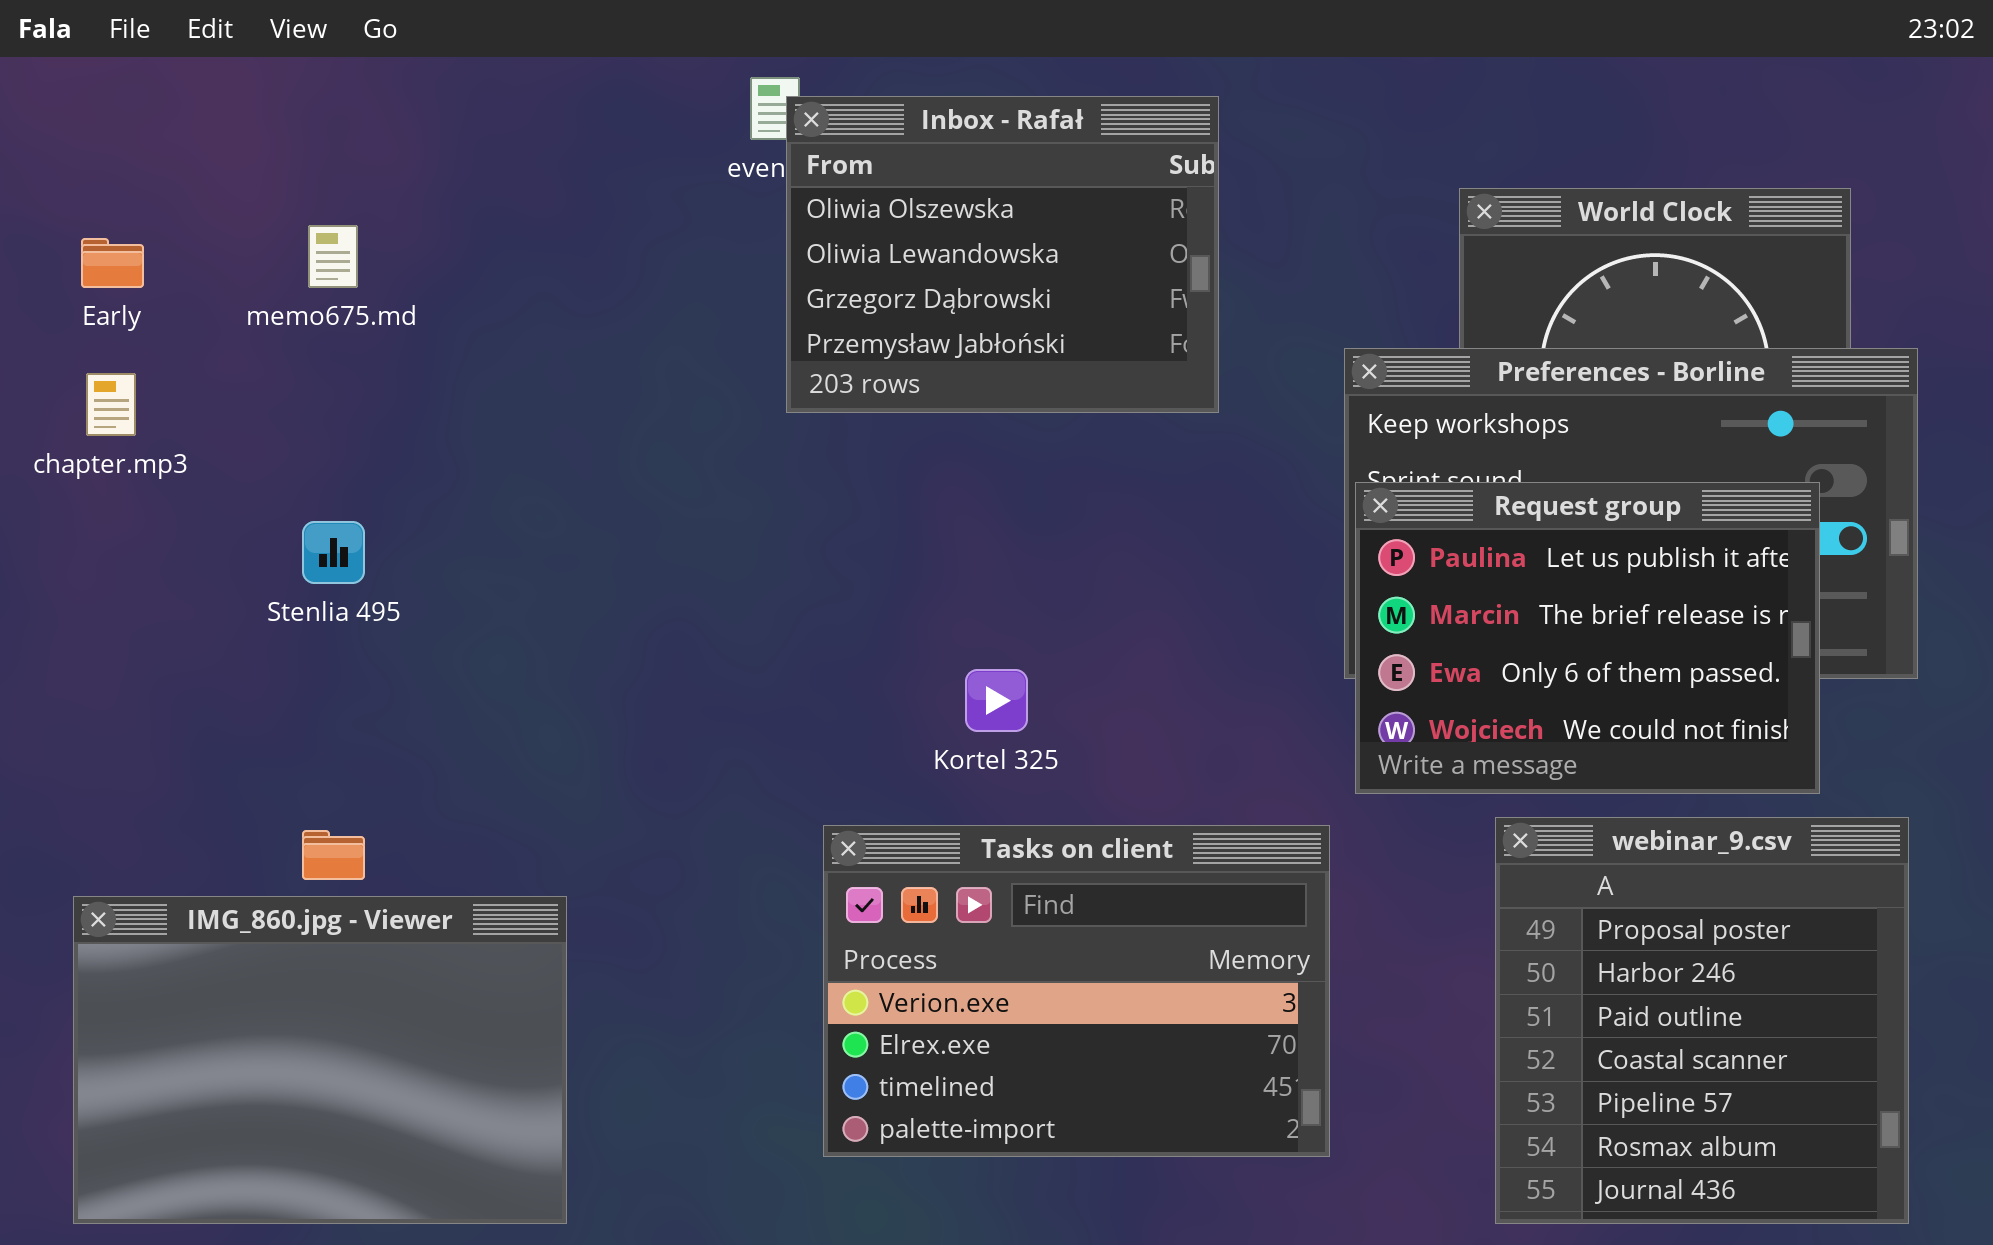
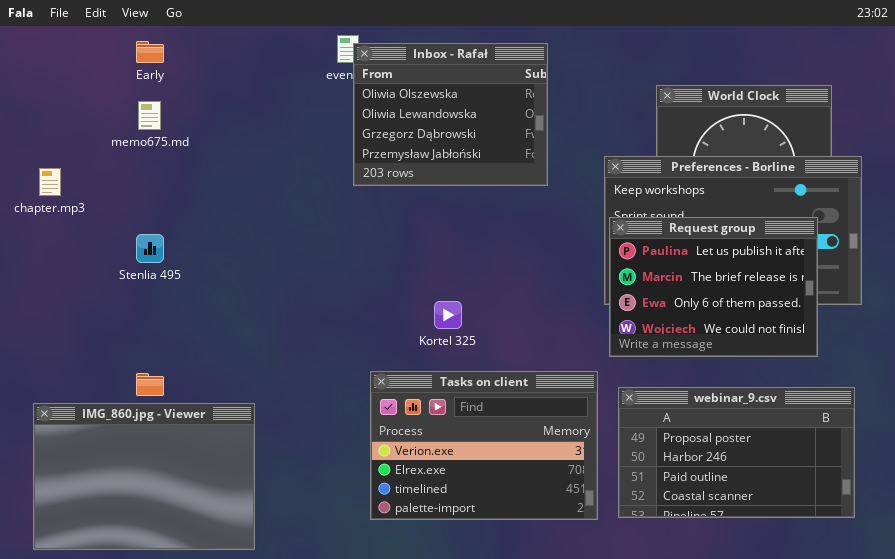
Early: [81,238,144,288] -> [136,41,164,63], moved
webinar_9.csv: [1495,817,1909,1224] -> [618,387,855,518], moved, resized

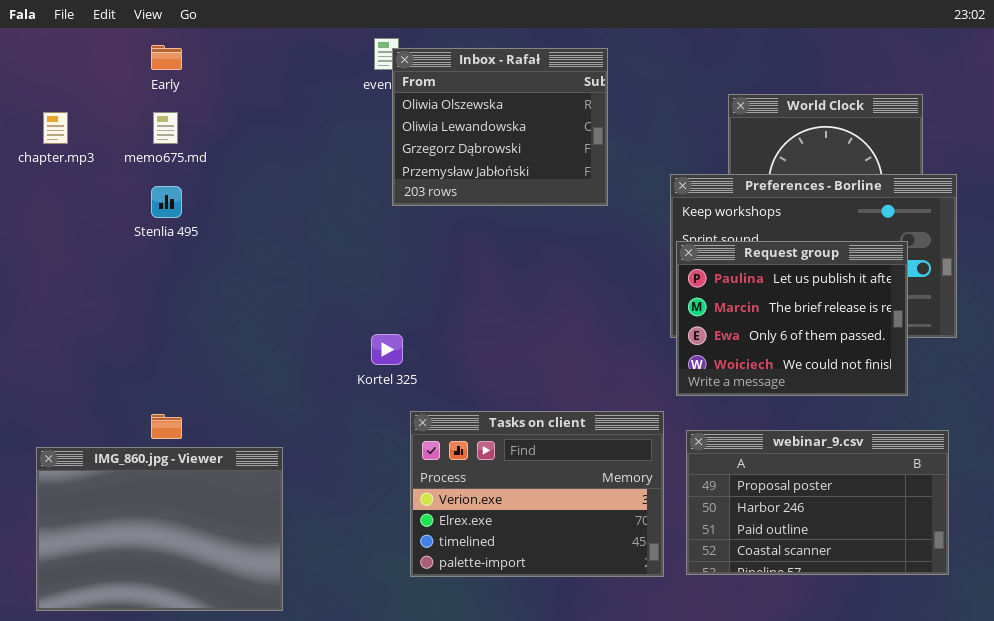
chapter.mp3: [39,168,61,196] -> [43,112,68,144], moved
Stenlia 495: [136,234,164,263] -> [151,186,182,218], moved
Kortel 325: [434,301,462,329] -> [371,334,403,365], moved

